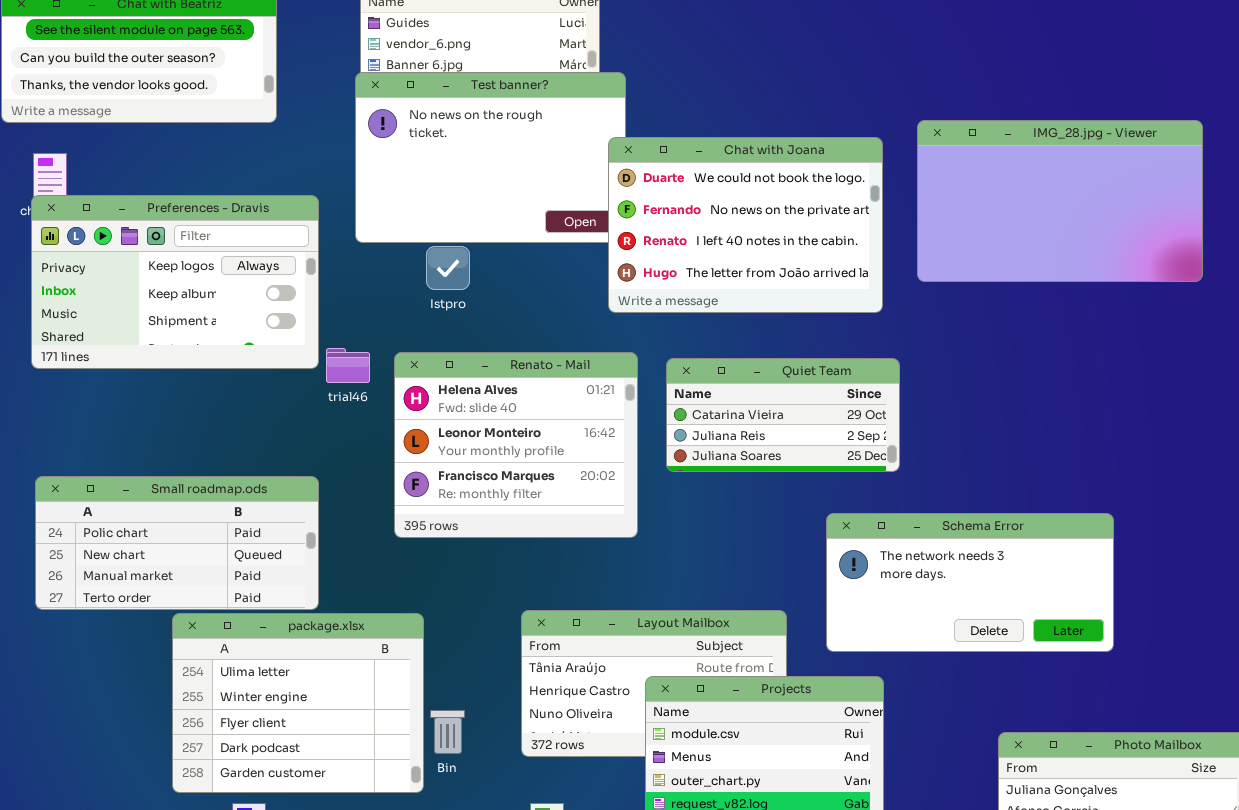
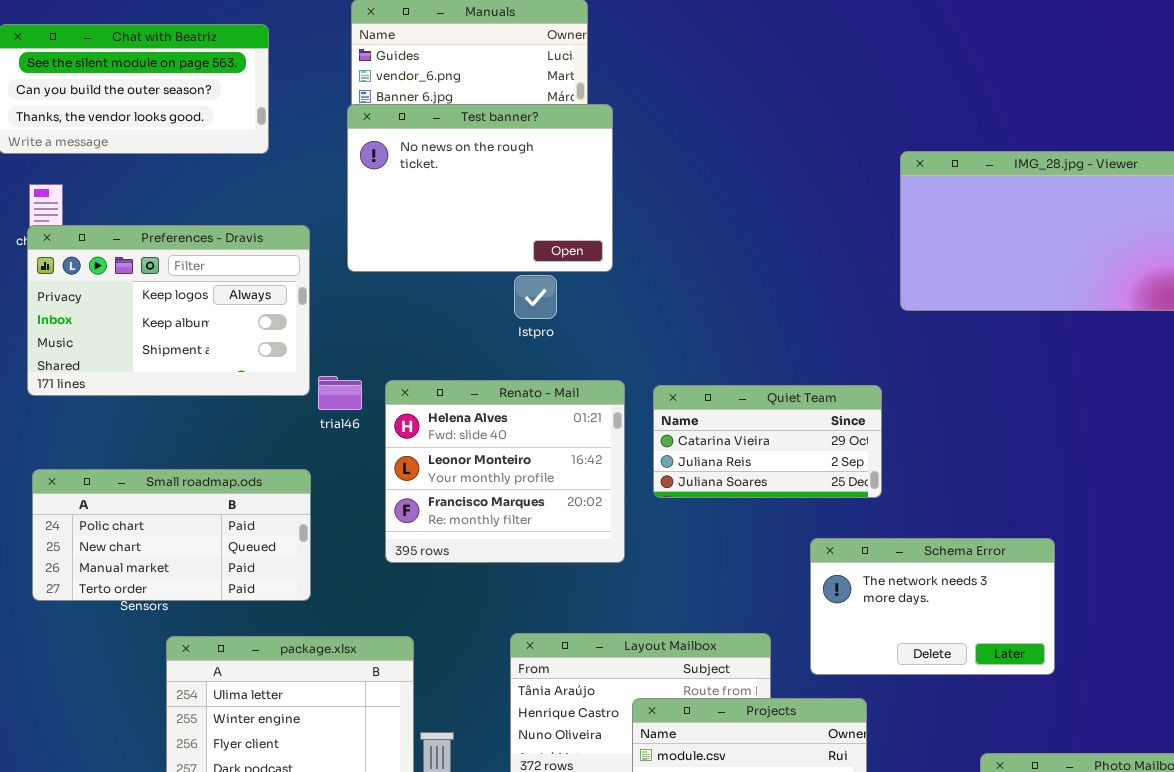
Chat with Joana: [608,137,883,313] -> none, closed
Istpro: [426,246,470,290] -> [514,275,557,319], moved
Small roadmap.ods: [35,476,319,610] -> [32,469,311,601], moved
Schema Error: [826,513,1114,652] -> [810,538,1055,675], resized

